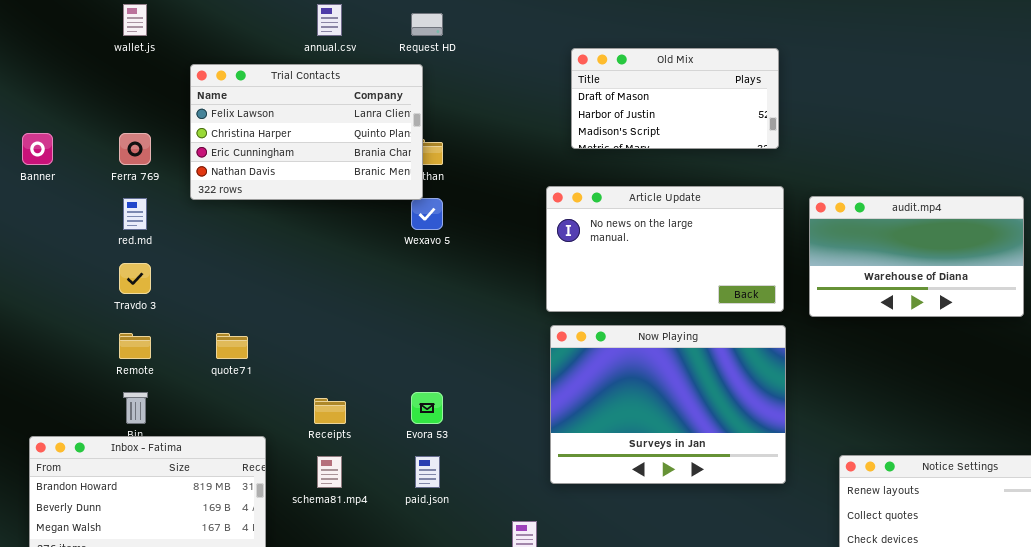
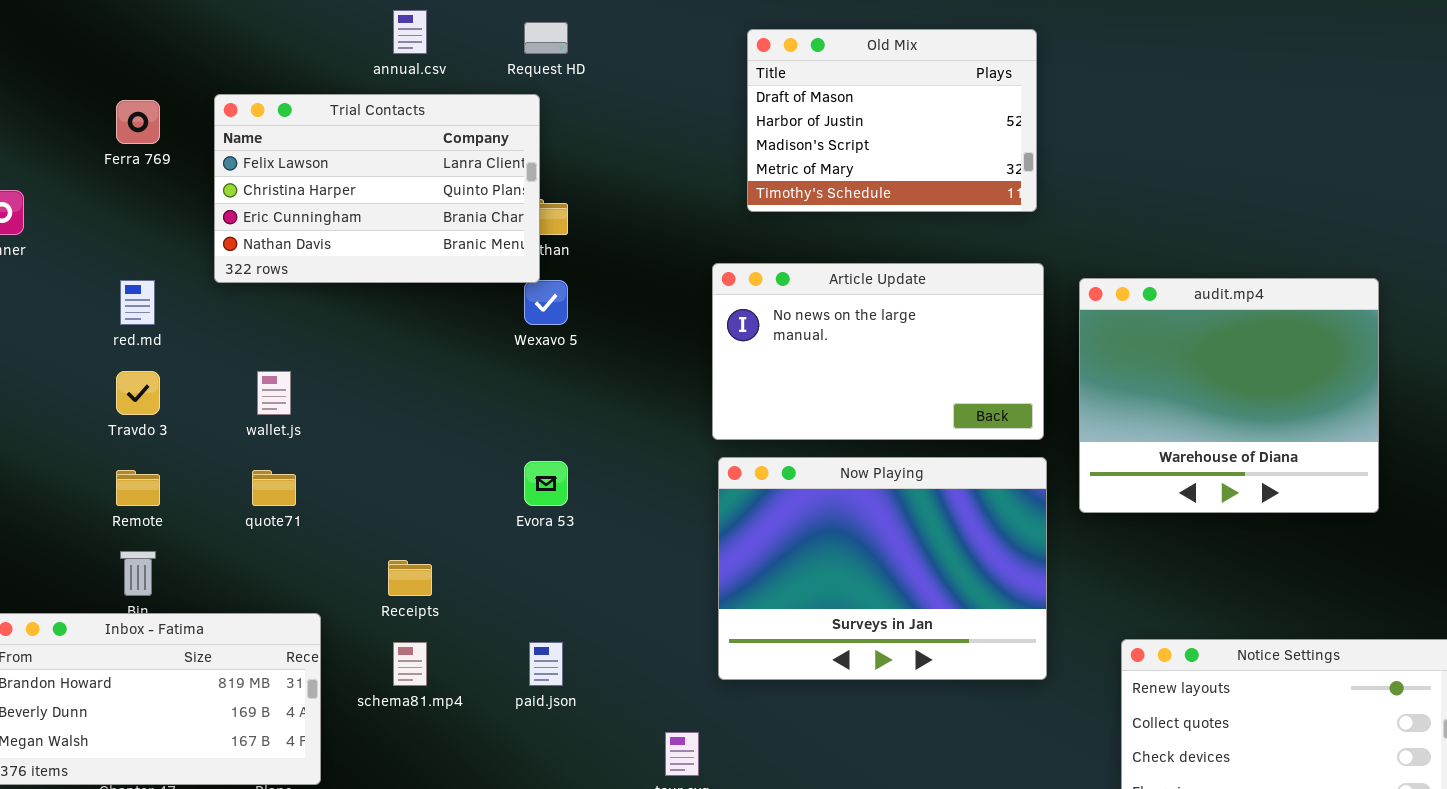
wallet.js: [123,4,147,36] -> [257,371,291,415], moved
Old Mix: [571,48,779,149] -> [747,29,1037,212], resized
Ferra 769: [119,133,151,165] -> [116,100,160,144], moved
audit.mp4: [809,196,1024,317] -> [1079,278,1379,513], resized
Evora 53: [411,392,443,424] -> [524,461,568,506], moved

